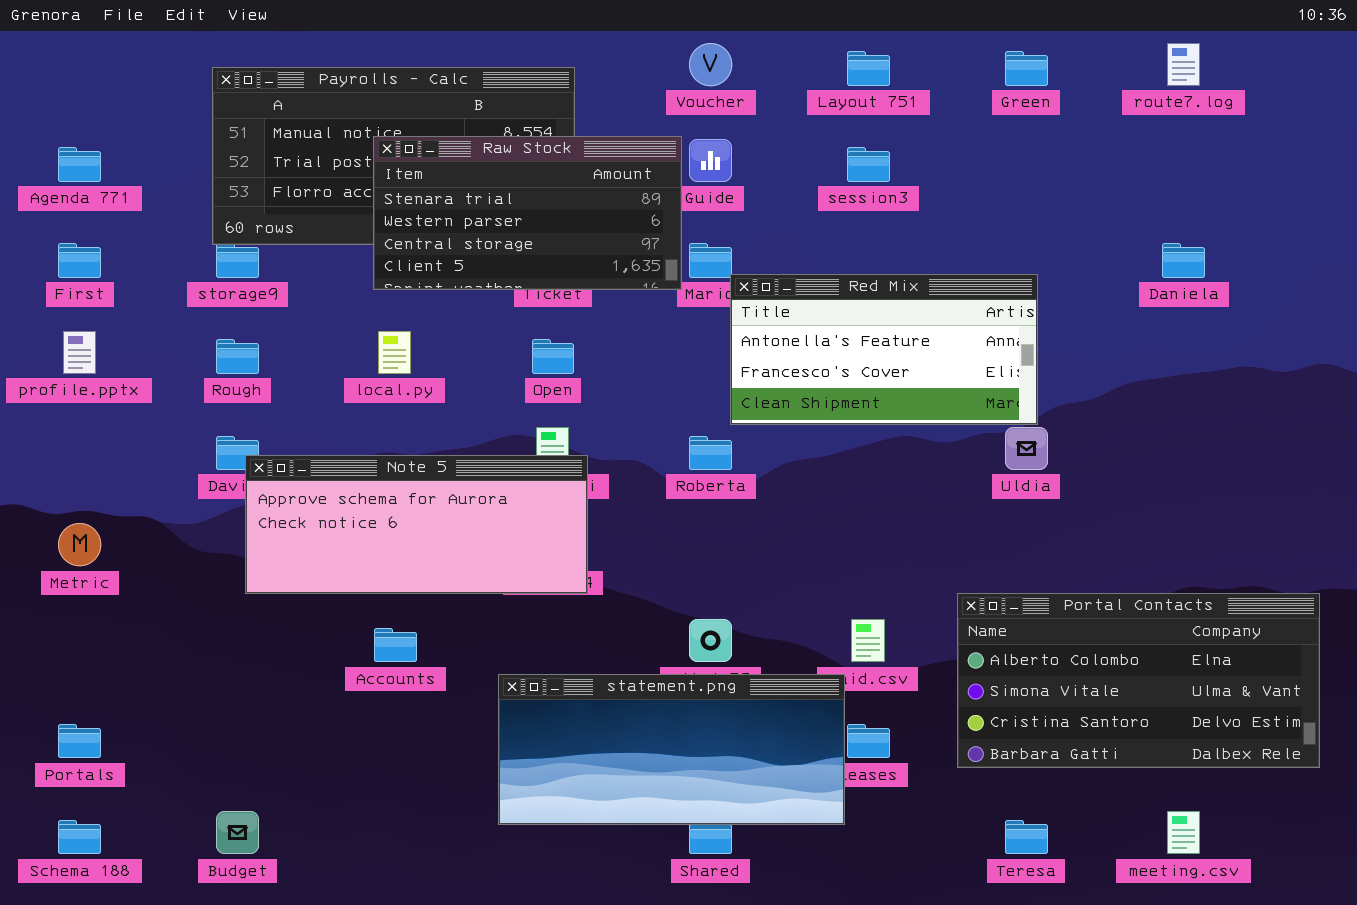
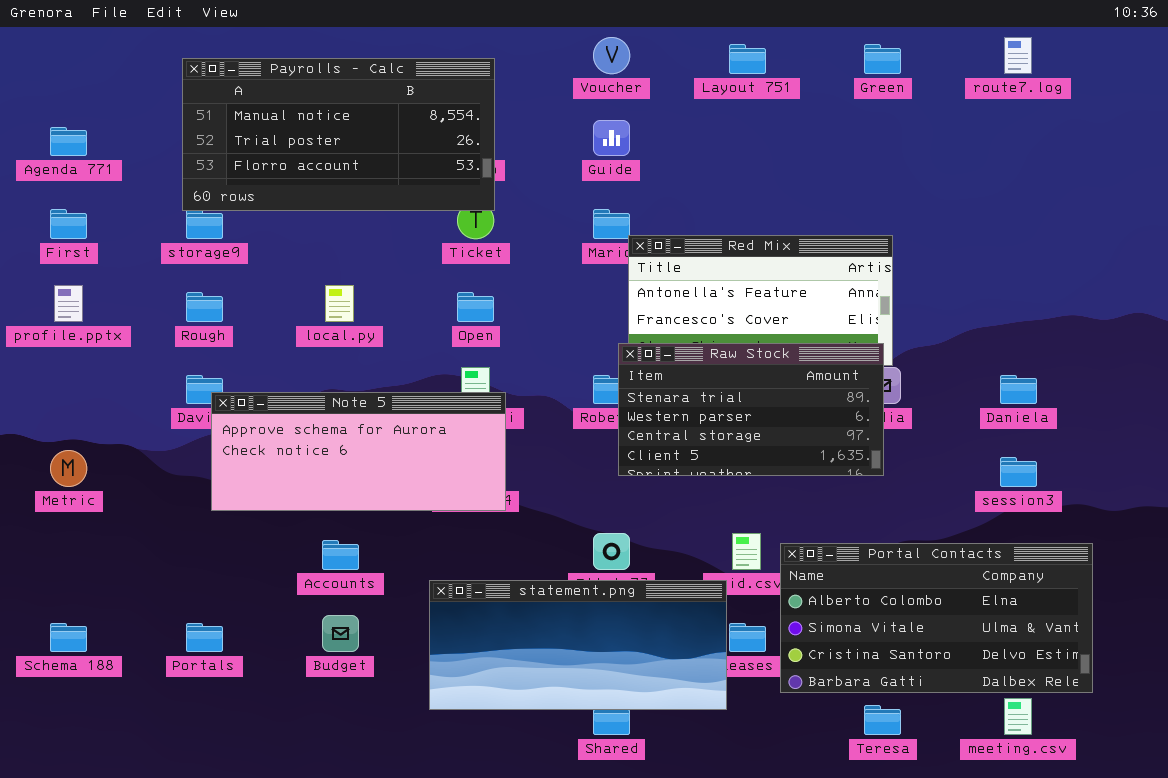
Raw Stock: [373,136,682,290] -> [618,343,884,476], moved
session3: [847,147,890,182] -> [1000,457,1037,487], moved
Daniela: [1162,243,1205,278] -> [1000,375,1037,404], moved
Portal Contacts: [957,593,1320,768] -> [780,543,1093,693], moved
Portals: [58,724,101,758] -> [186,623,223,652], moved
Budget: [216,811,259,854] -> [322,615,359,652], moved
Schema 188: [58,820,101,854] -> [50,623,87,652], moved

